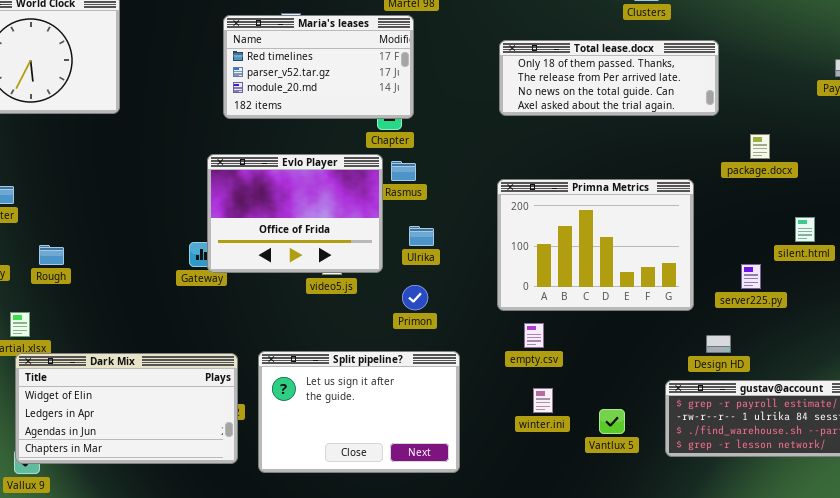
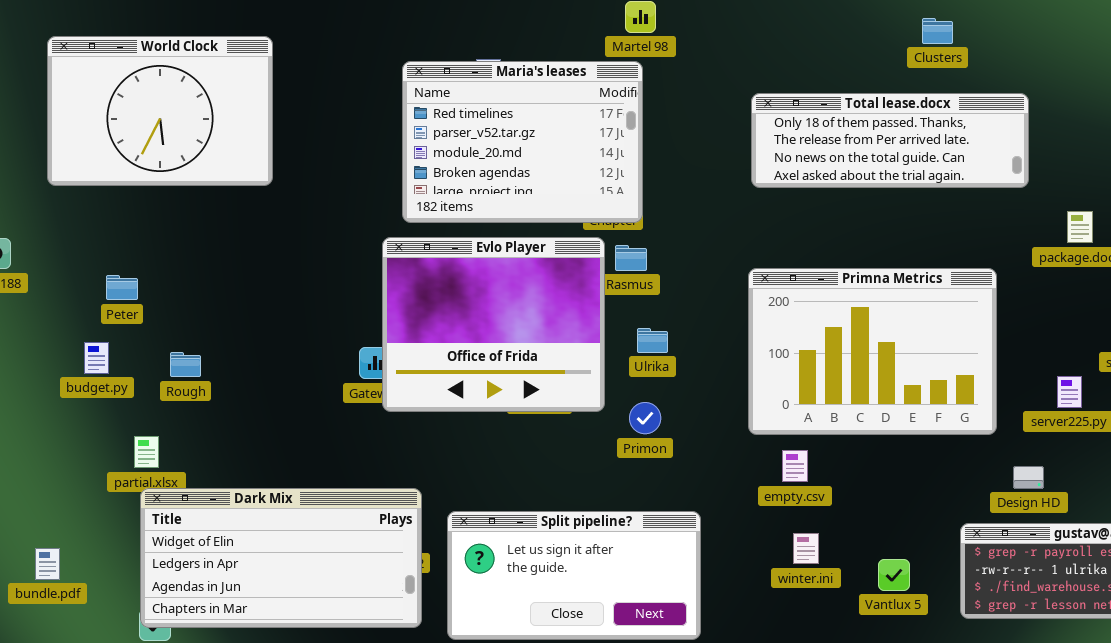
Maria's leases: [223,15,414,119] -> [402,61,643,223], resized
Evlo Player: [207,154,383,273] -> [382,237,605,412], resized
Split pipeline?: [258,351,460,473] -> [447,511,701,640], resized

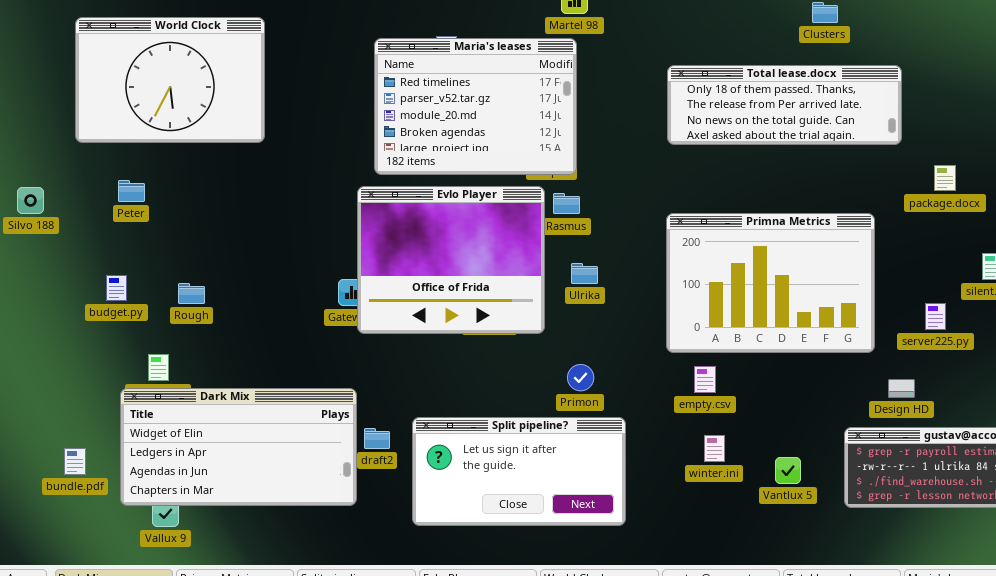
Peter: [106,275,138,300] -> [118,180,145,202], moved
Primon: [629,402,661,434] -> [567,364,594,391], moved
Dark Mix: [140,488,422,628] -> [120,388,357,506], moved

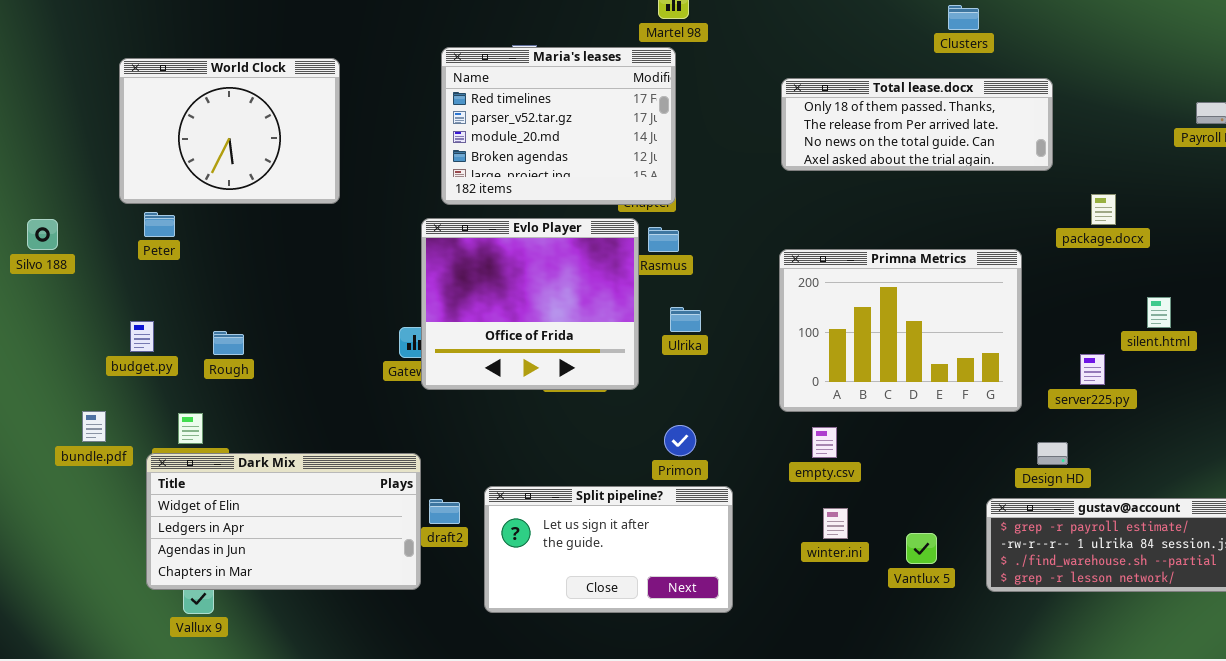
World Clock: [75,17,265,143] -> [119,58,340,204], moved
bundle.pdf: [64,448,86,475] -> [82,411,106,442], moved

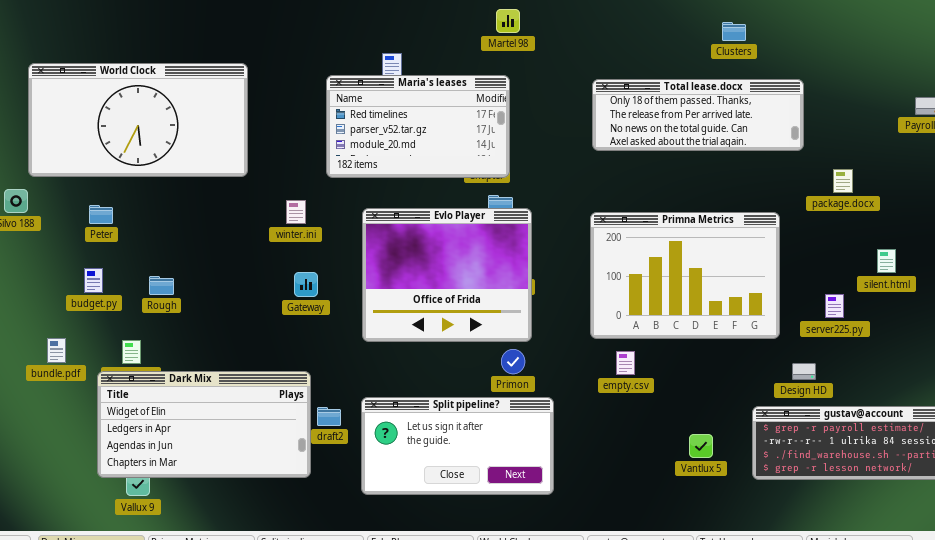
Maria's leases: [441,47,676,205] -> [326,75,510,178], resized
World Clock: [119,58,340,204] -> [28,63,248,177], resized
Peter: [144,212,175,237] -> [89,205,113,224], moved
Evlo Player: [421,218,639,390] -> [362,208,532,342], moved
winter.ini: [823,508,848,539] -> [286,200,306,224], moved

